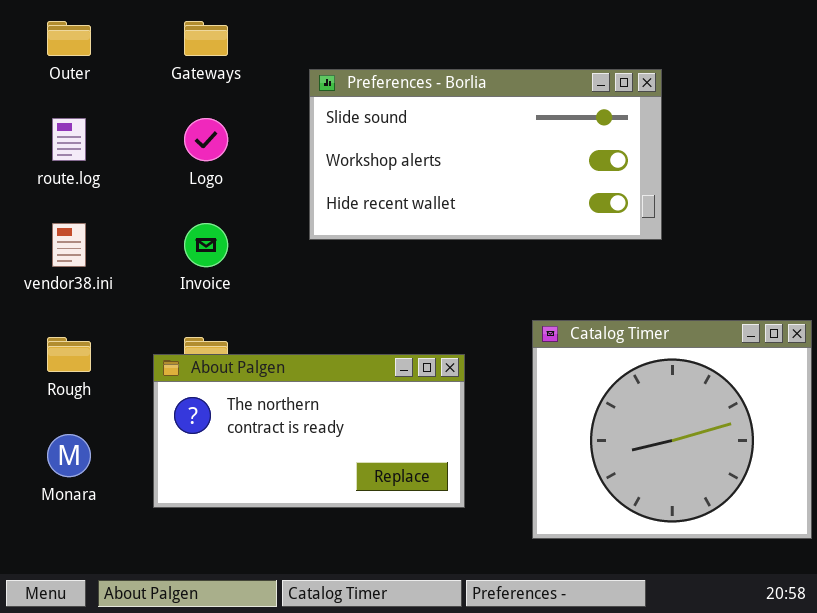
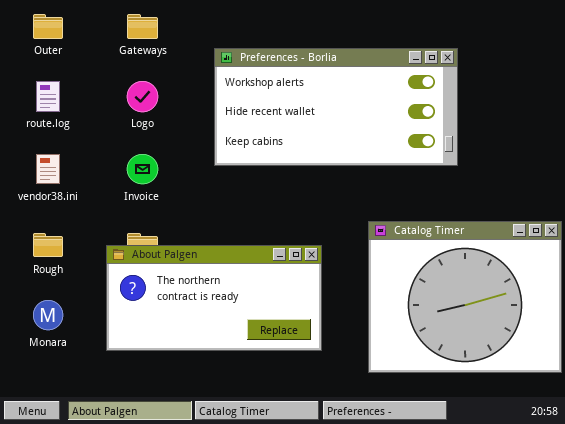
Preferences - Borlia: [309,69,662,240] -> [214,48,458,166], scrolled down 1 row

